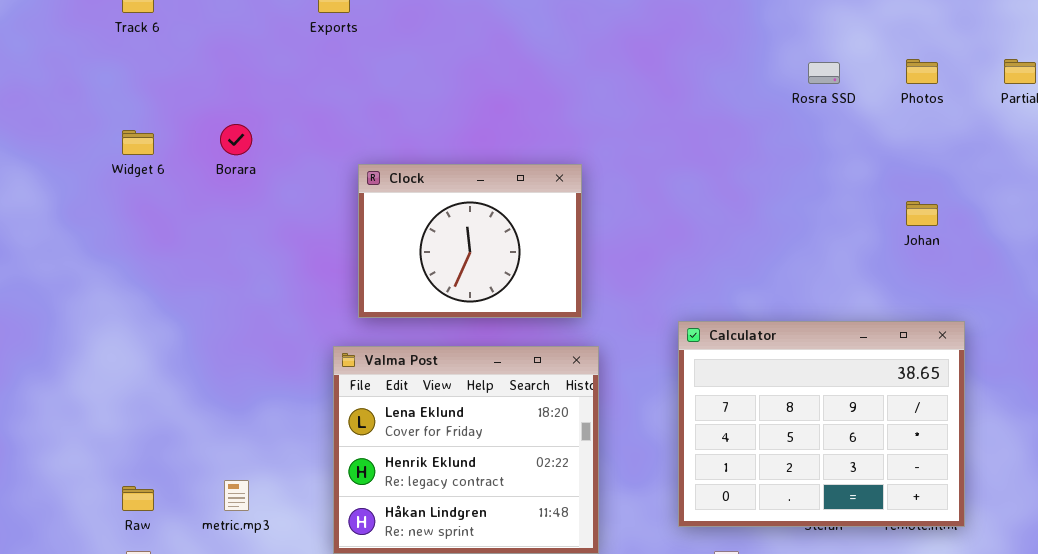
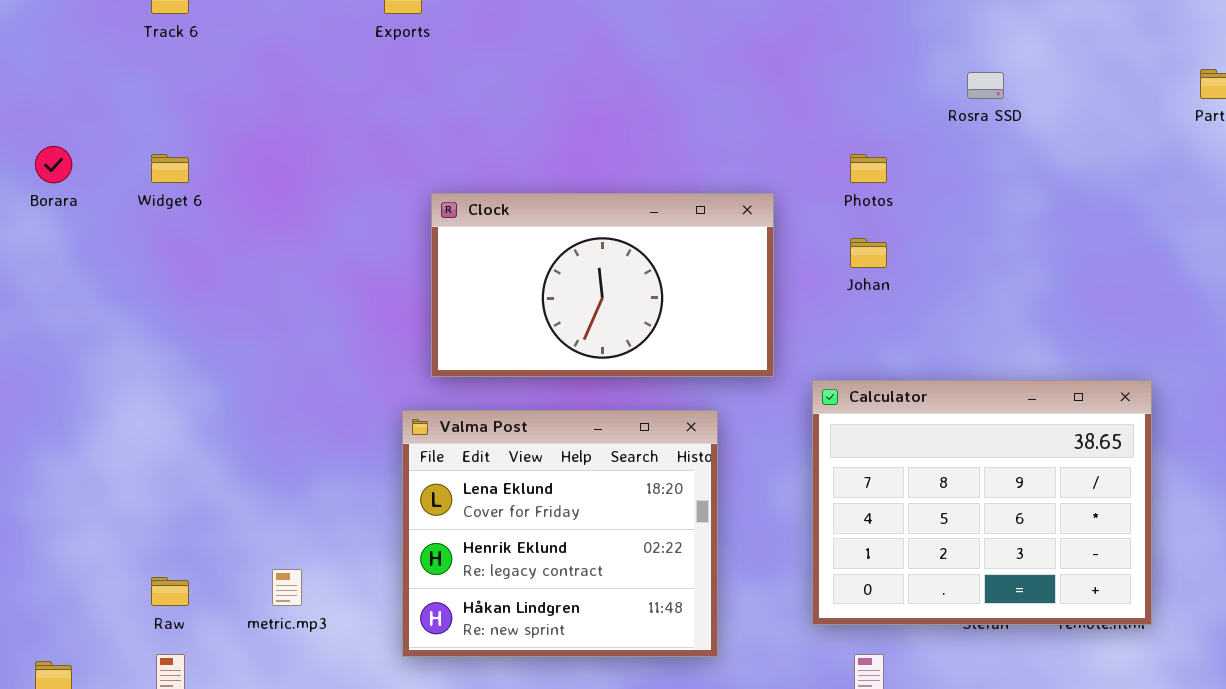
Photos: [906,59,938,84] -> [850,154,887,183], moved
Borara: [220,124,252,155] -> [35,146,72,183], moved
Clock: [358,164,582,318] -> [431,193,774,377], resized
Johan: [906,201,938,226] -> [850,238,887,268], moved

